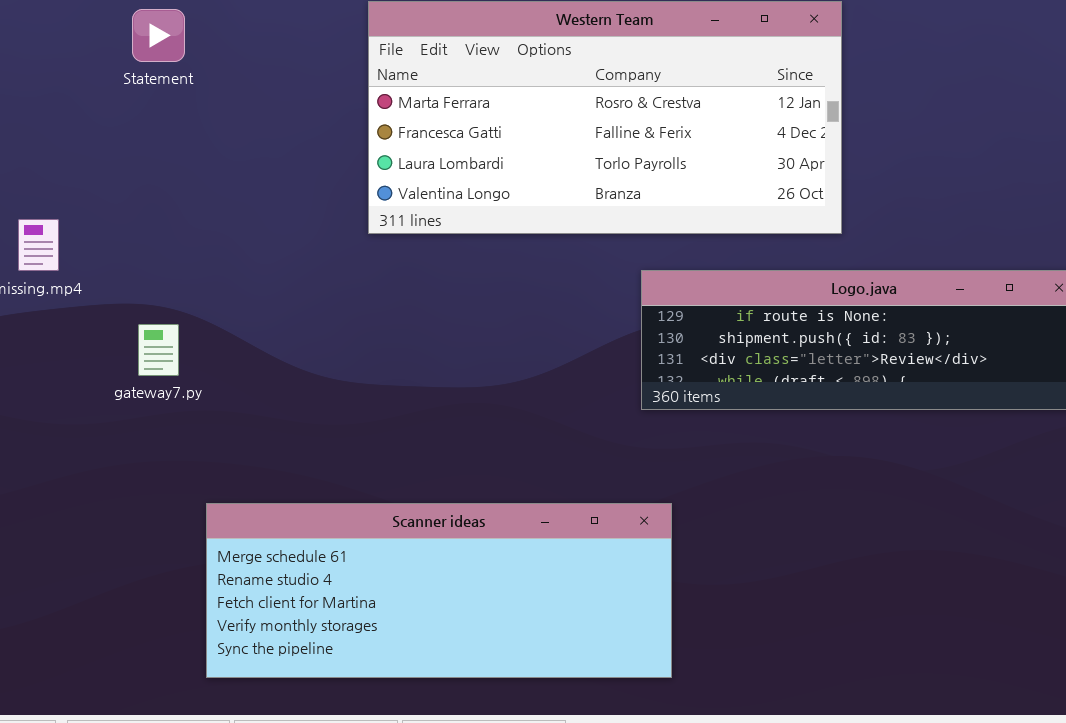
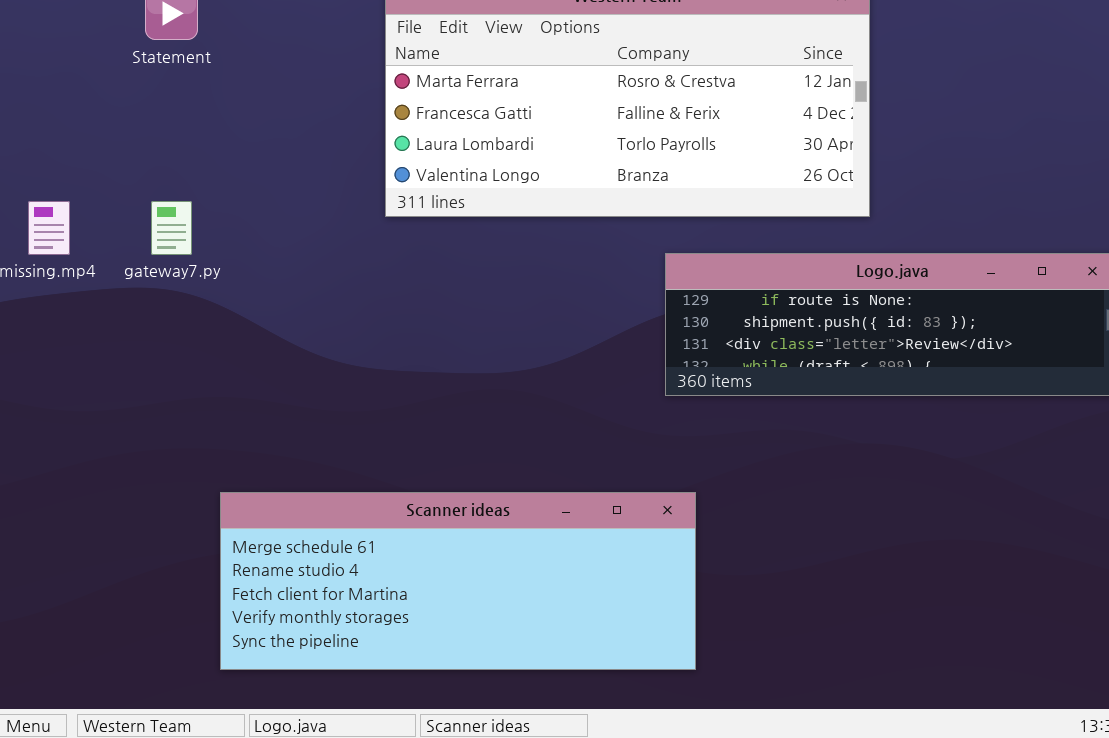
gateway7.py: [138,324,179,376] -> [151,201,192,255], moved

